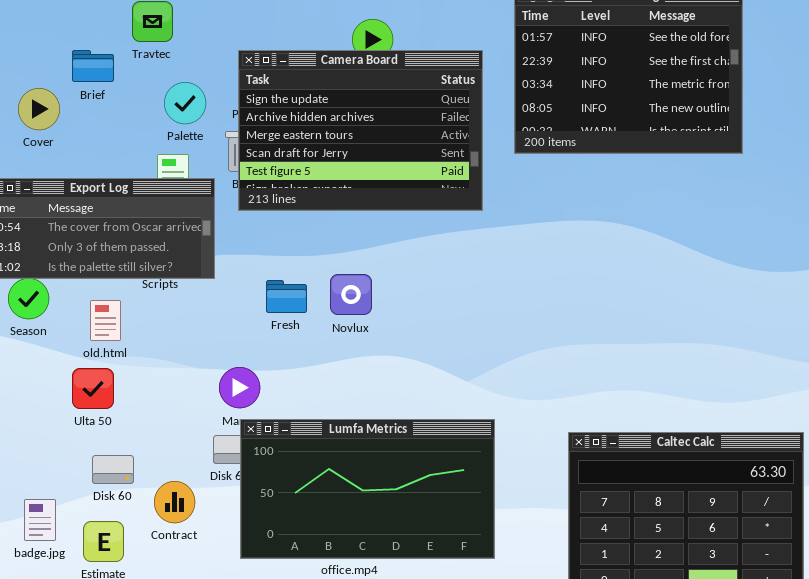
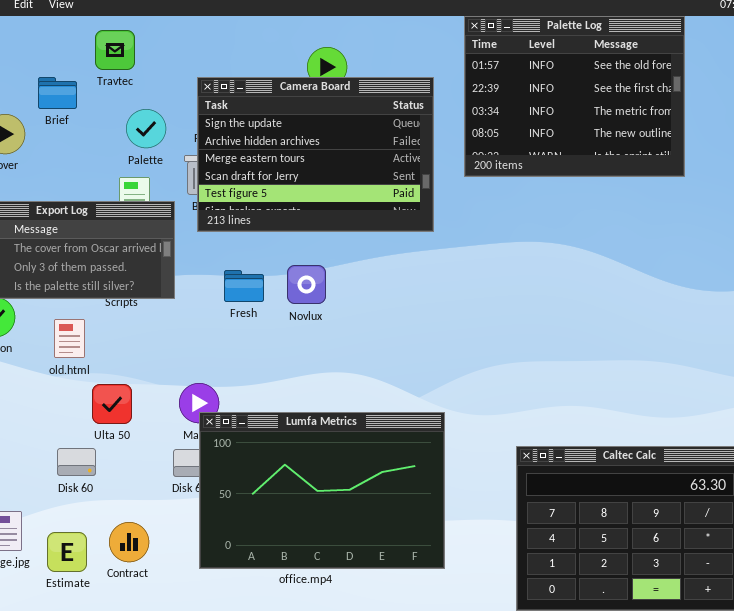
Novlux: [330,274,372,315] -> [287,265,326,304], moved
Fresh: [266,280,307,313] -> [224,270,264,302], moved
Ulta 50: [72,368,114,409] -> [92,384,132,424], moved
Lumfa Metrics: [240,419,495,559] -> [199,412,445,569], resized
Disk 60: [92,455,134,484] -> [57,448,96,476], moved
Contract: [154,481,195,523] -> [109,522,149,562], moved

